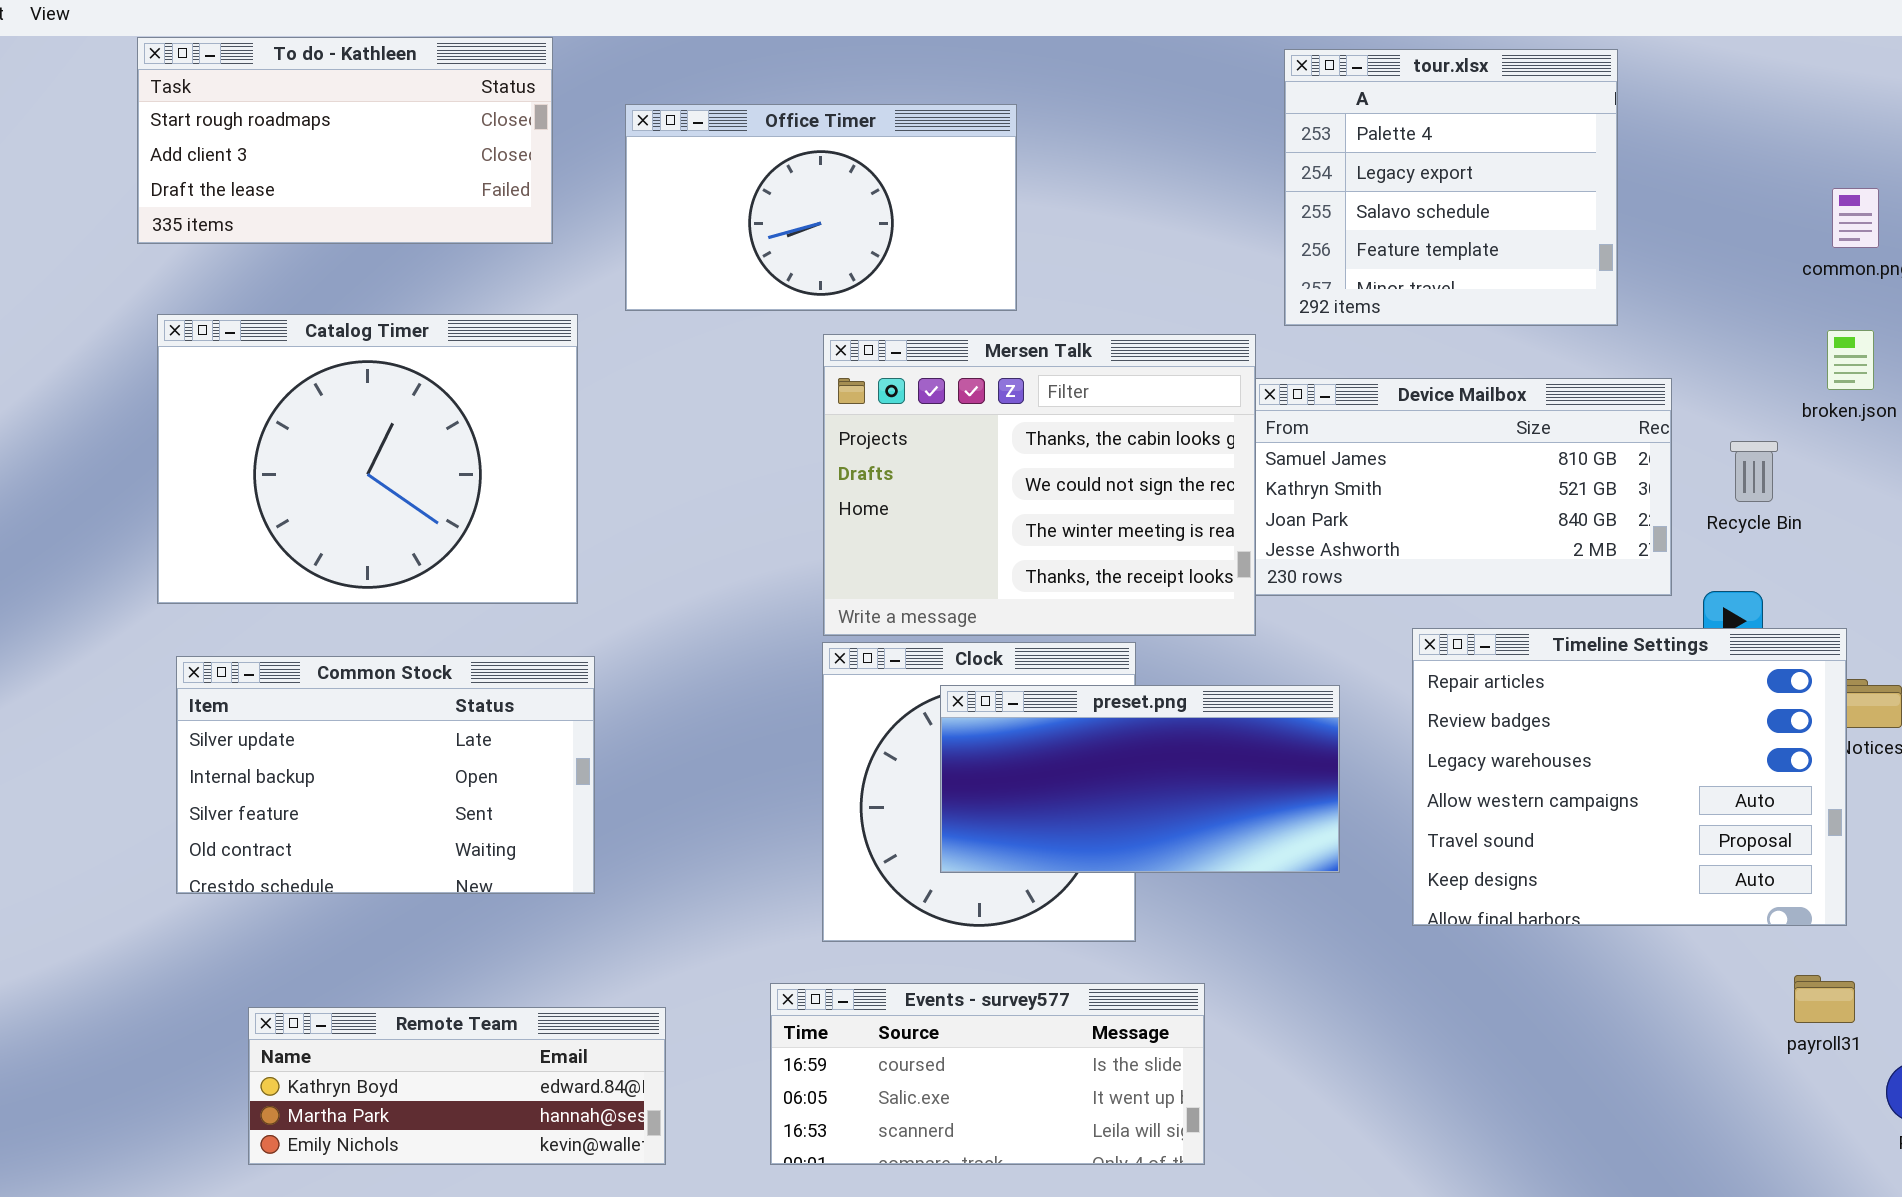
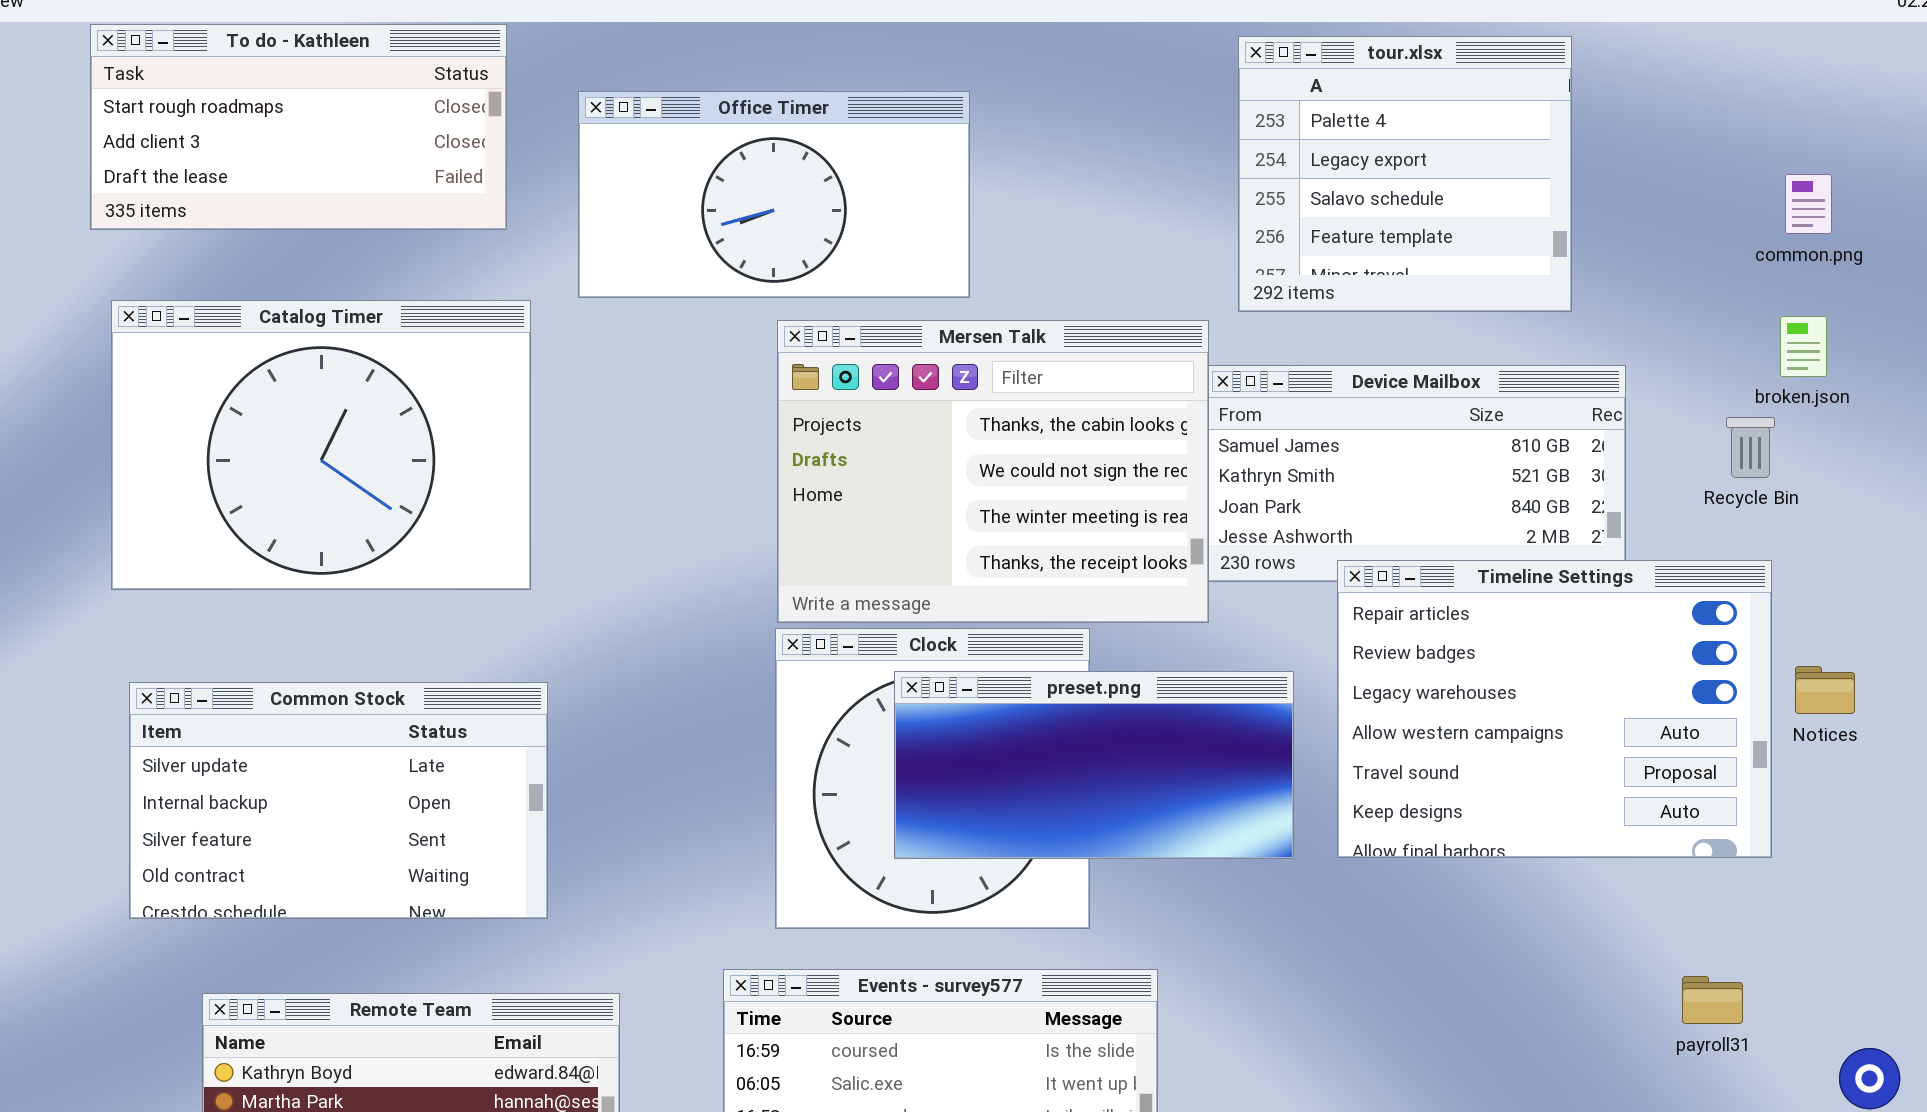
Recycle Bin: [1730,441,1778,502] -> [1726,417,1775,478], moved
Timeline Settings: [1412,628,1847,926] -> [1337,560,1772,858], moved
Common Stock: [176,656,595,894] -> [129,682,548,919], moved
payroll31: [1794,975,1855,1023] -> [1682,976,1743,1024], moved

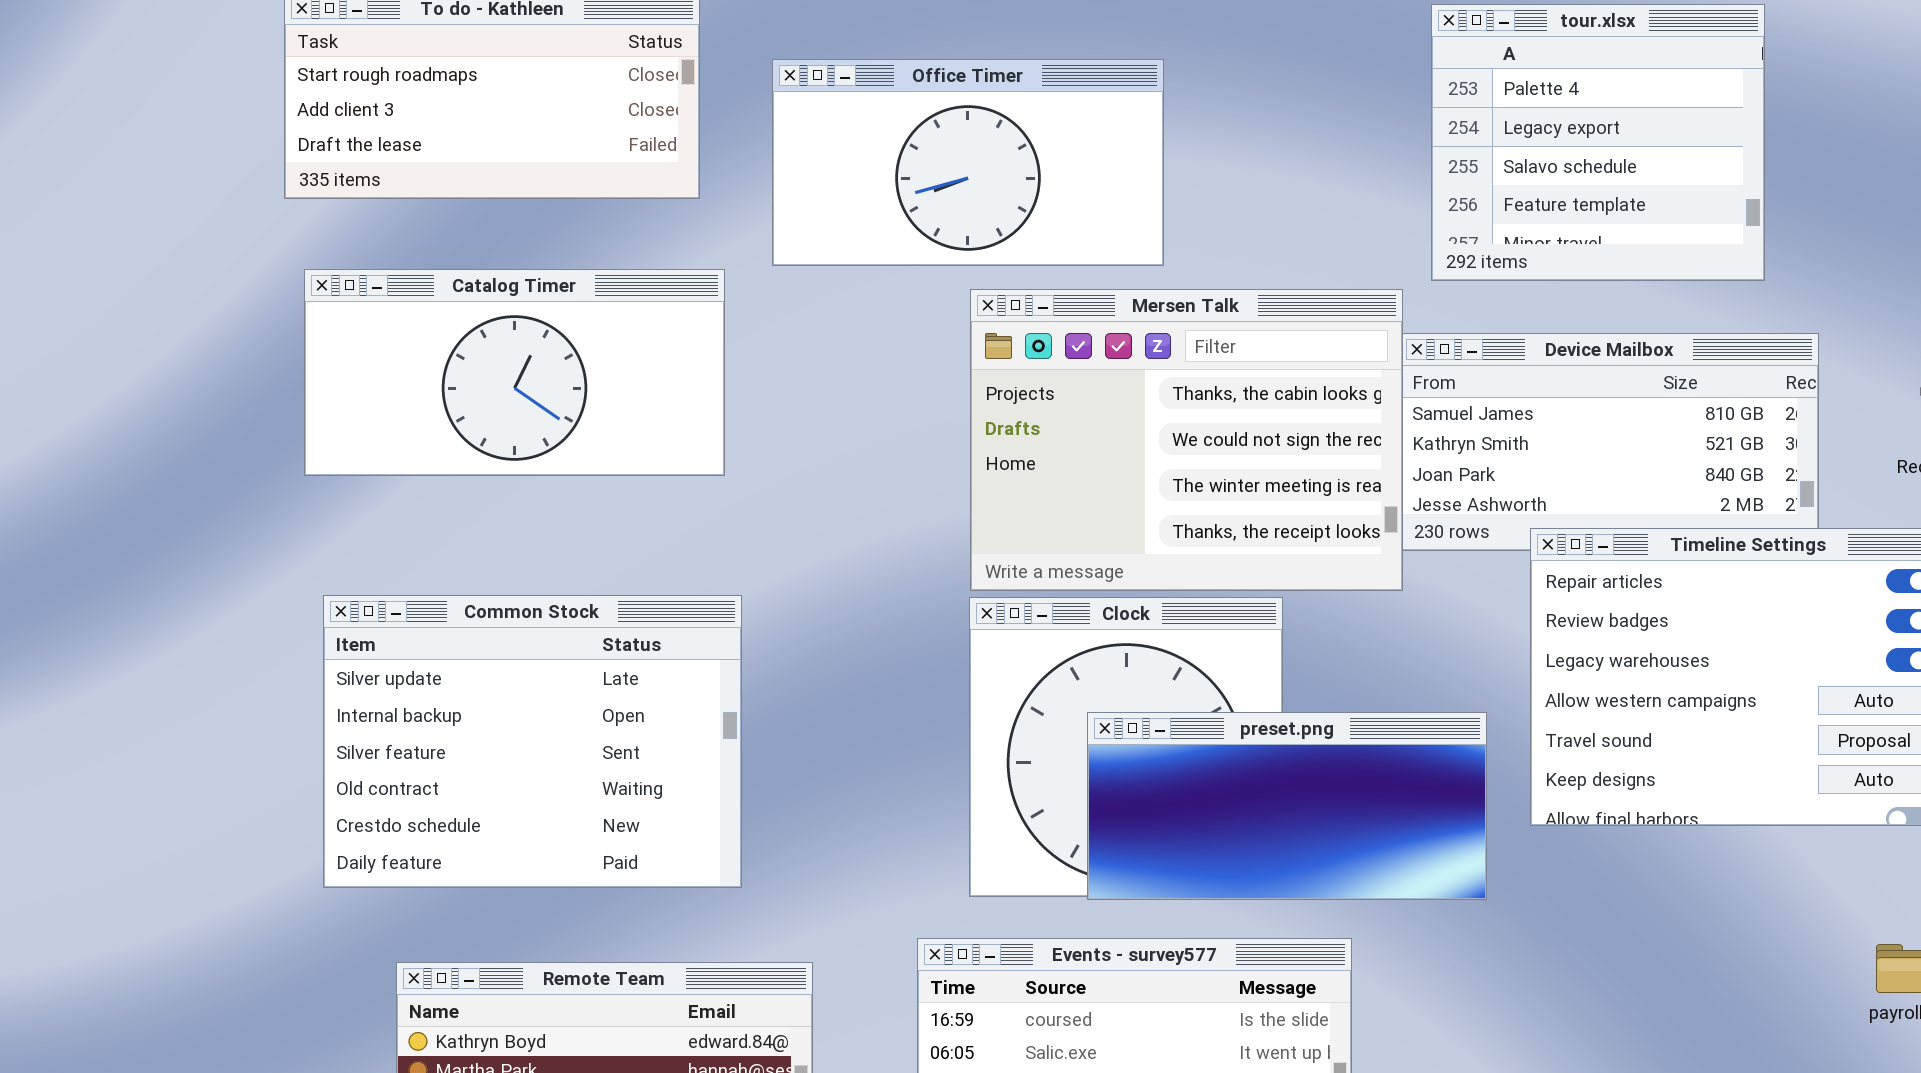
Catalog Timer: [111,300,531,590] -> [304,269,725,476], resized
preset.png: [894,671,1294,859] -> [1087,712,1487,900], moved
Common Stock: [129,682,548,919] -> [323,595,742,888], resized

